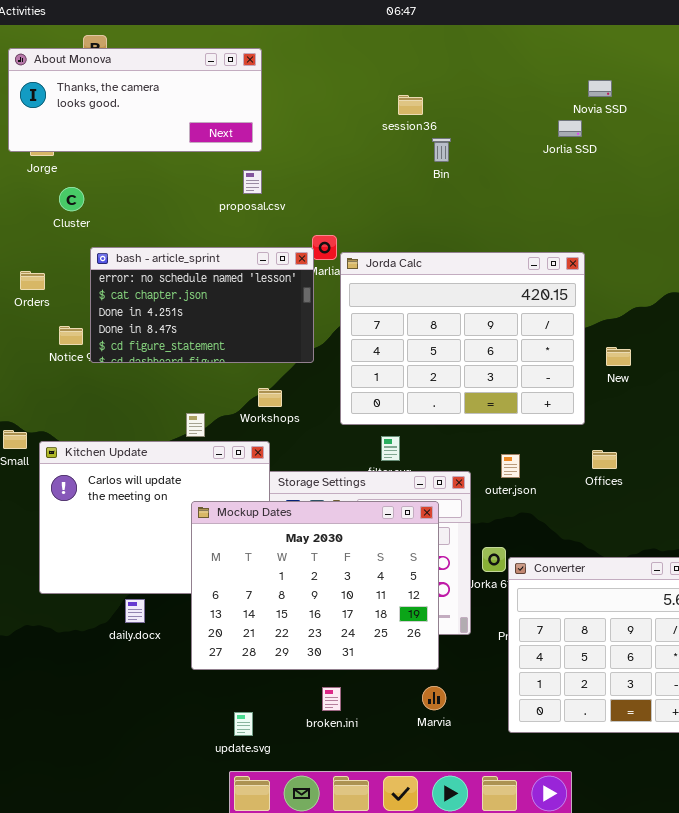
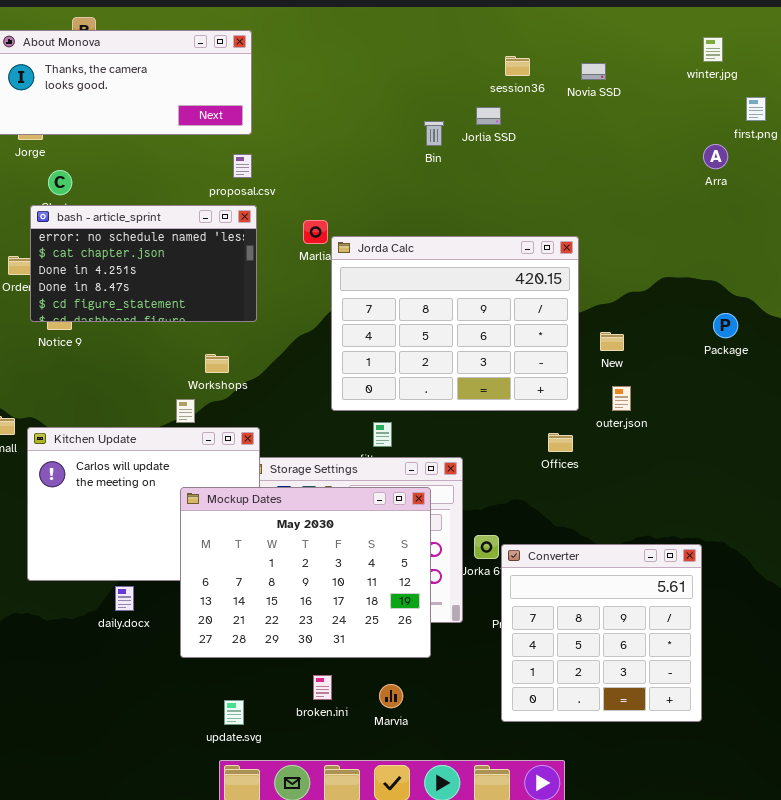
session36: [398,95,423,115] -> [505,56,530,76], moved
Jorlia SSD: [558,120,582,137] -> [476,107,501,125], moved
bash - article_sprint: [90,247,314,363] -> [30,205,257,322], moved
Workshops: [258,388,282,407] -> [205,354,229,373], moved
Offices: [592,450,617,469] -> [548,433,573,452], moved
outer.json: [501,454,520,478] -> [612,386,631,411], moved
Marvia: [422,686,446,710] -> [379,684,403,708], moved

